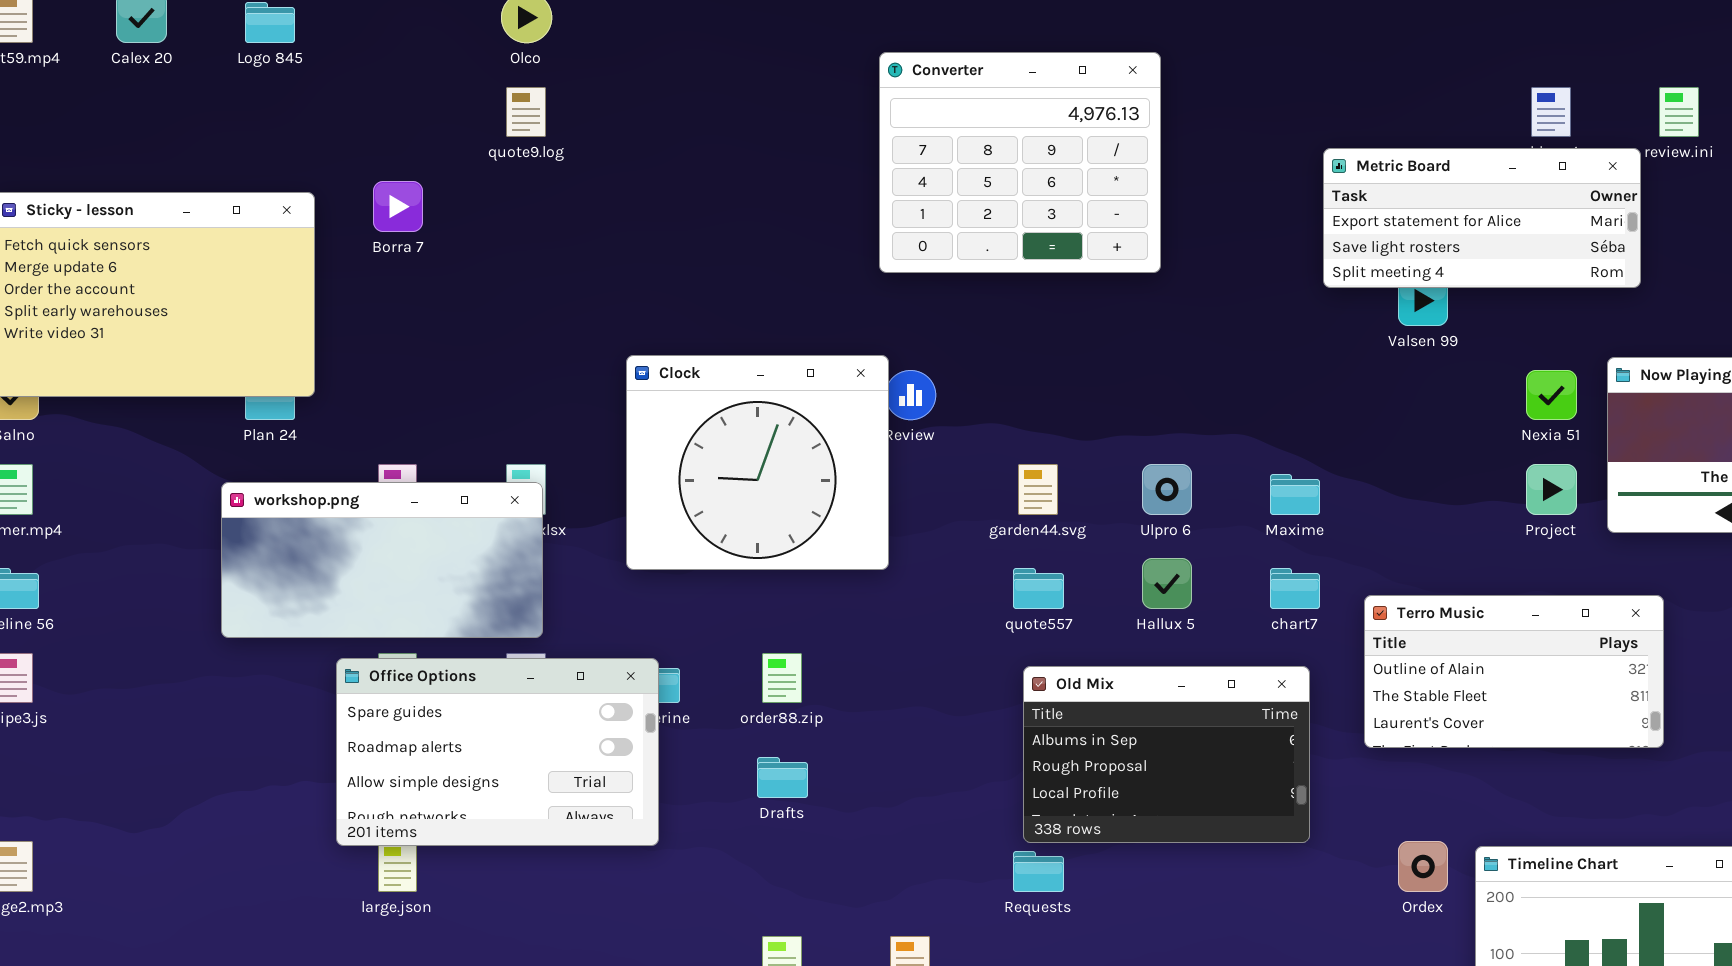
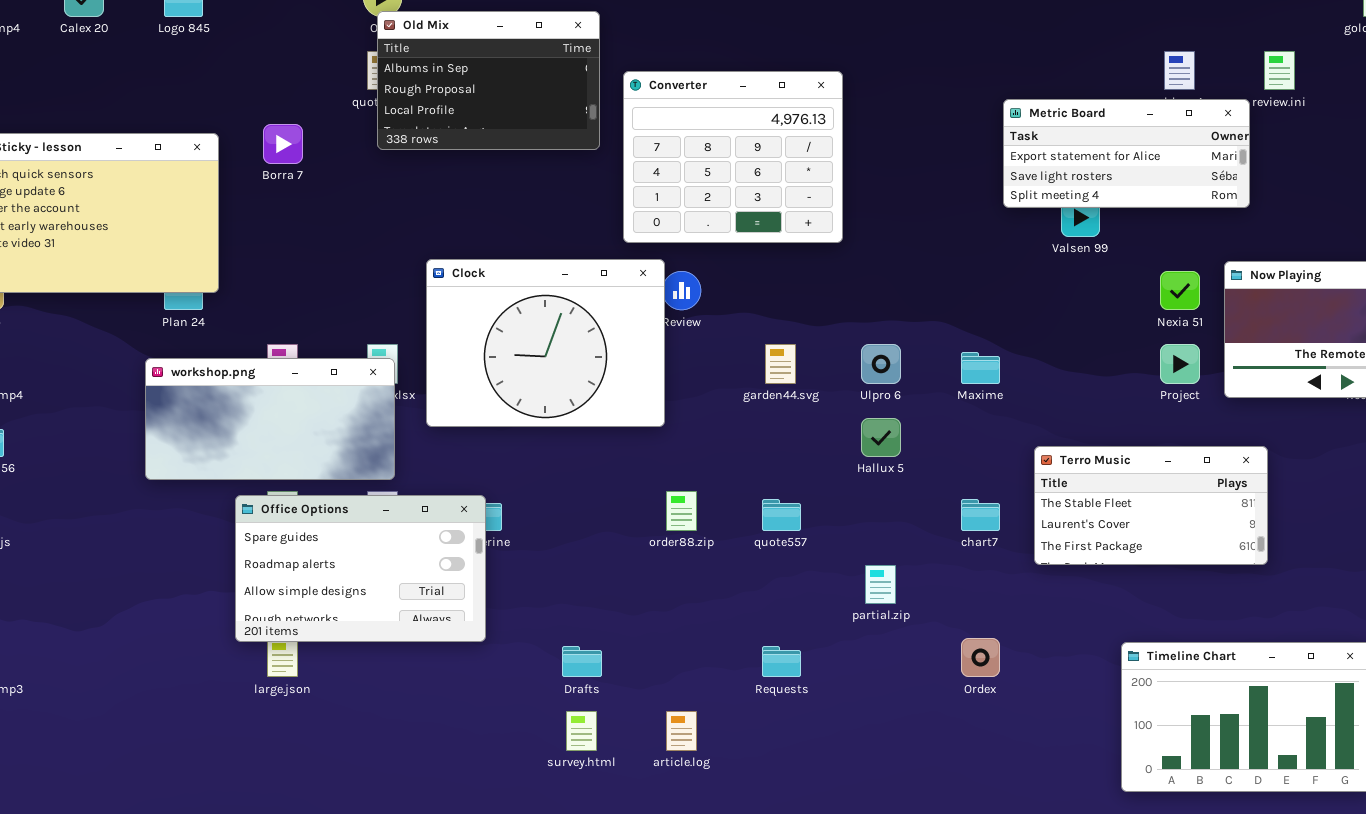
Converter: [879,52,1161,273] -> [623,71,843,243], moved
Clock: [626,355,889,570] -> [426,259,665,427], resized
quote557: [1013,568,1064,609] -> [762,499,801,531], moved
chart7: [1270,568,1320,609] -> [961,499,1000,531], moved
Terro Music: [1364,595,1664,748] -> [1034,446,1268,565], scrolled down 1 row
order88.zip: [762,653,802,703] -> [666,491,697,531], moved
Old Mix: [1023,666,1310,843] -> [377,11,600,150], moved
Drafts: [757,757,808,798] -> [562,646,602,677], moved
Ordex: [1398,841,1448,892] -> [961,638,1000,677], moved

